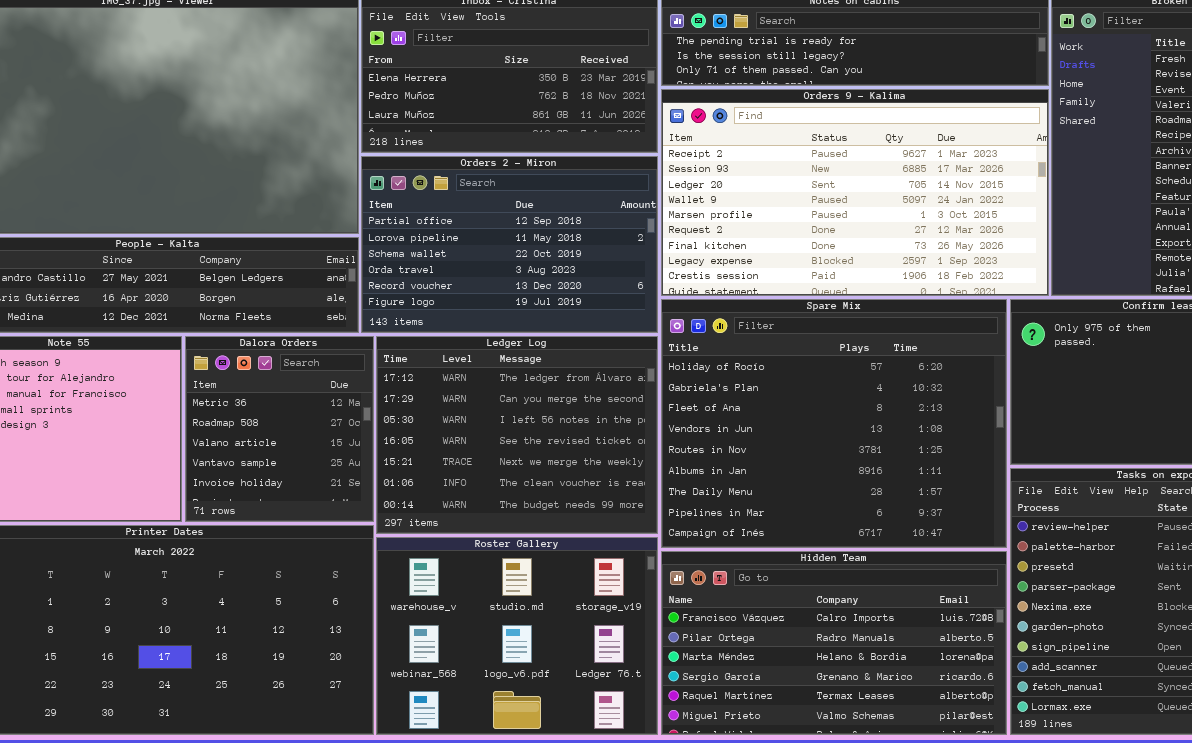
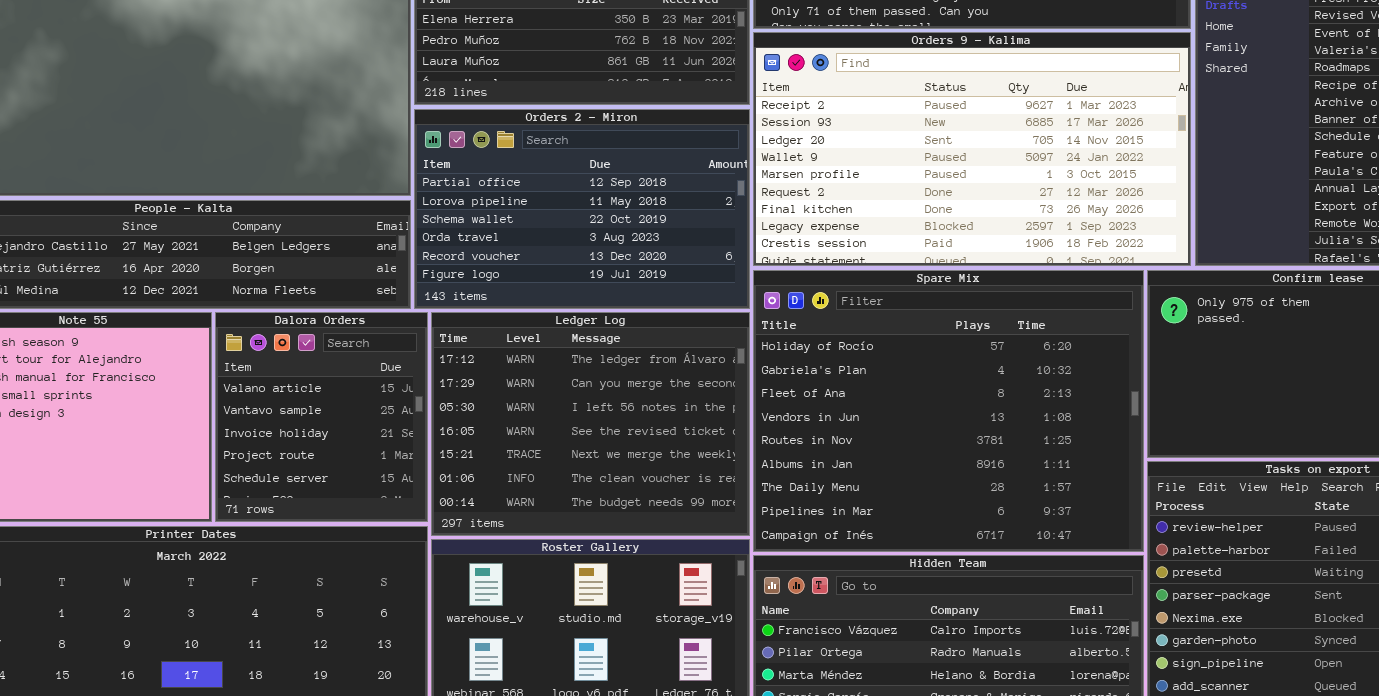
Dalora Orders: [185,336,374,522] -> [215,312,428,522], scrolled down 2 rows

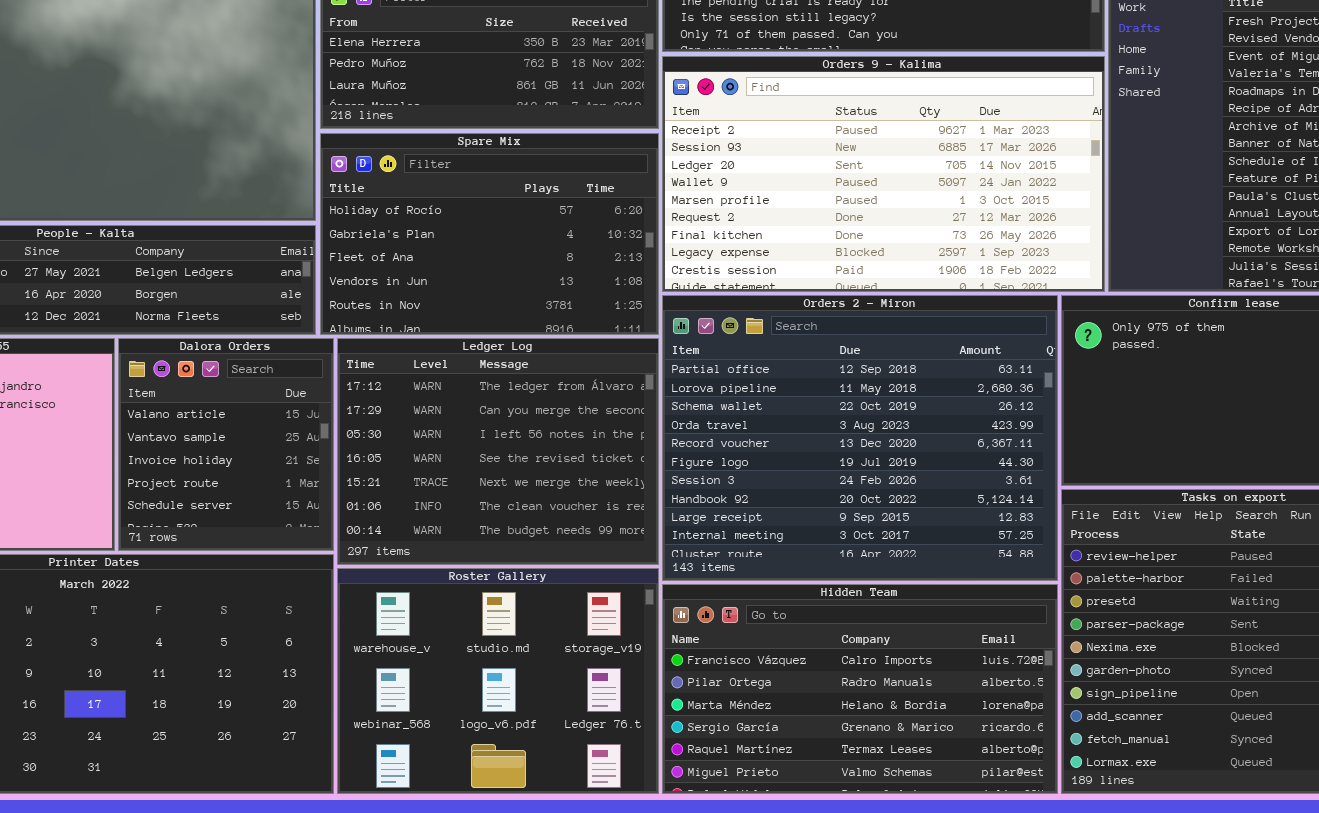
Orders 2 - Miron: [414,109,750,309] -> [662,295,1058,581], moved, resized
Spare Mix: [753,270,1144,552] -> [320,133,659,335], moved, resized

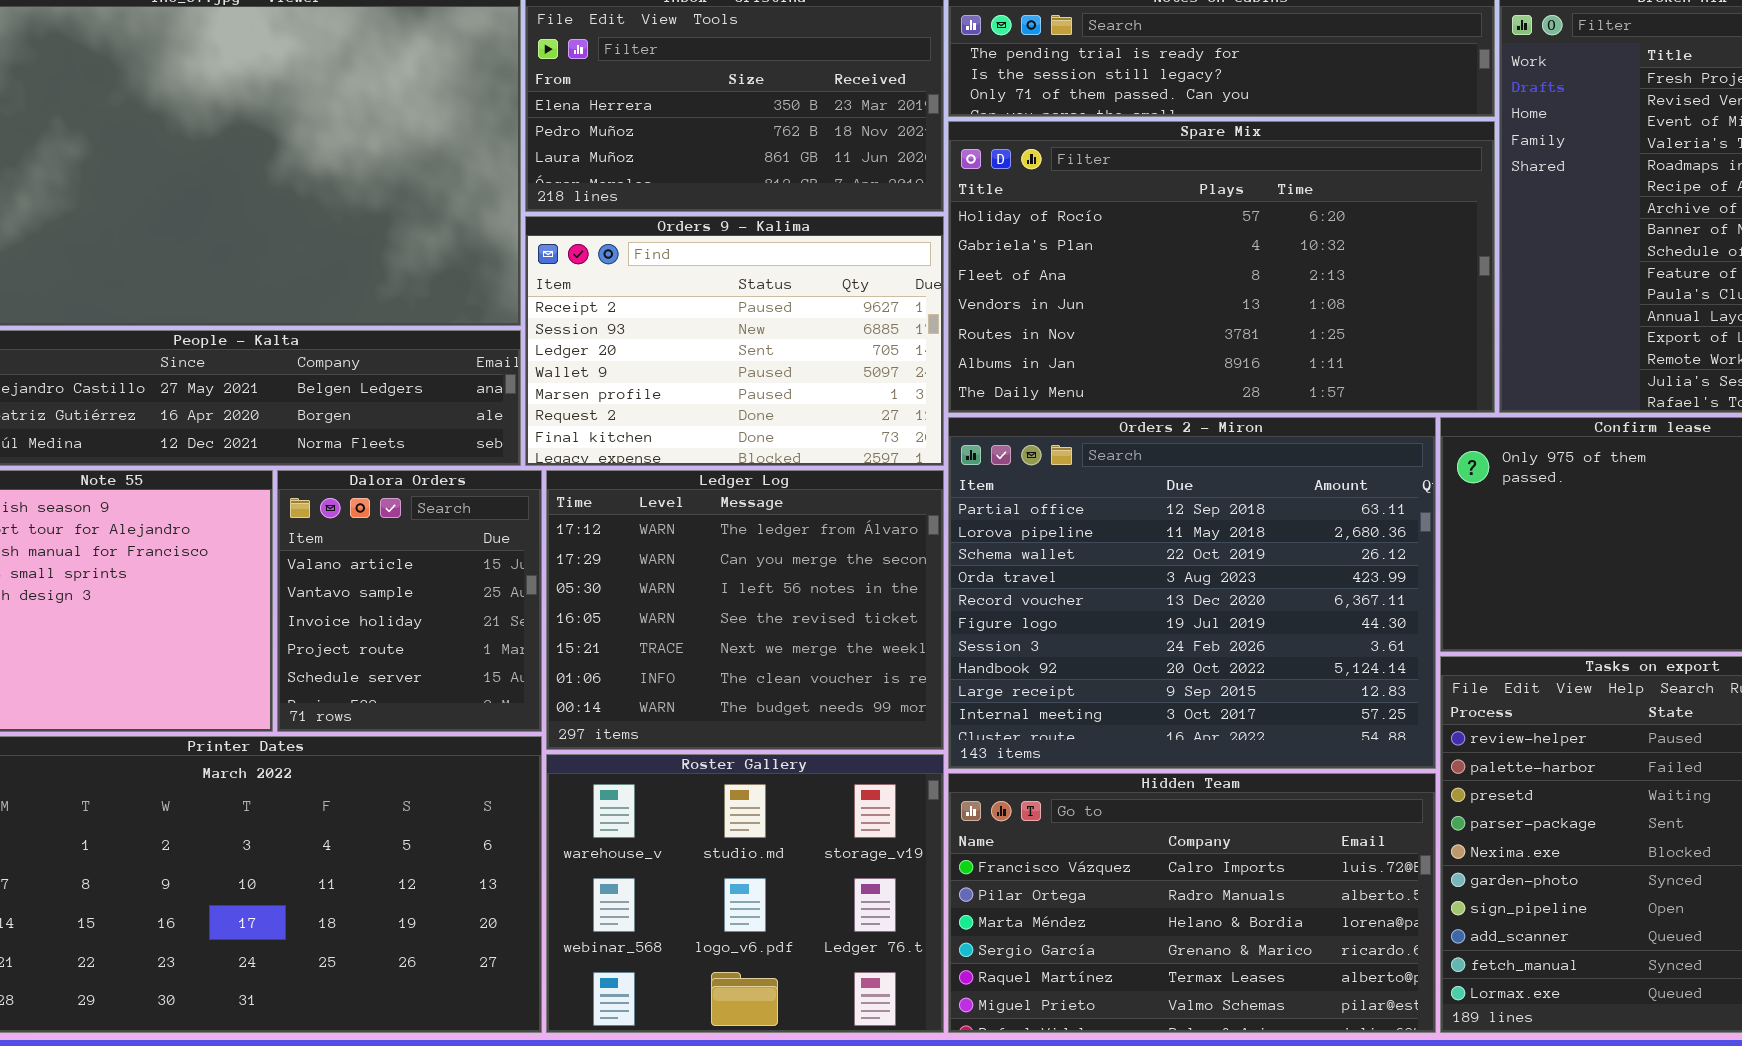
Orders 9 - Kalima: [662,56,1105,292] -> [525,216,944,466], moved, resized
Spare Mix: [320,133,659,335] -> [948,121,1495,413], moved, resized

